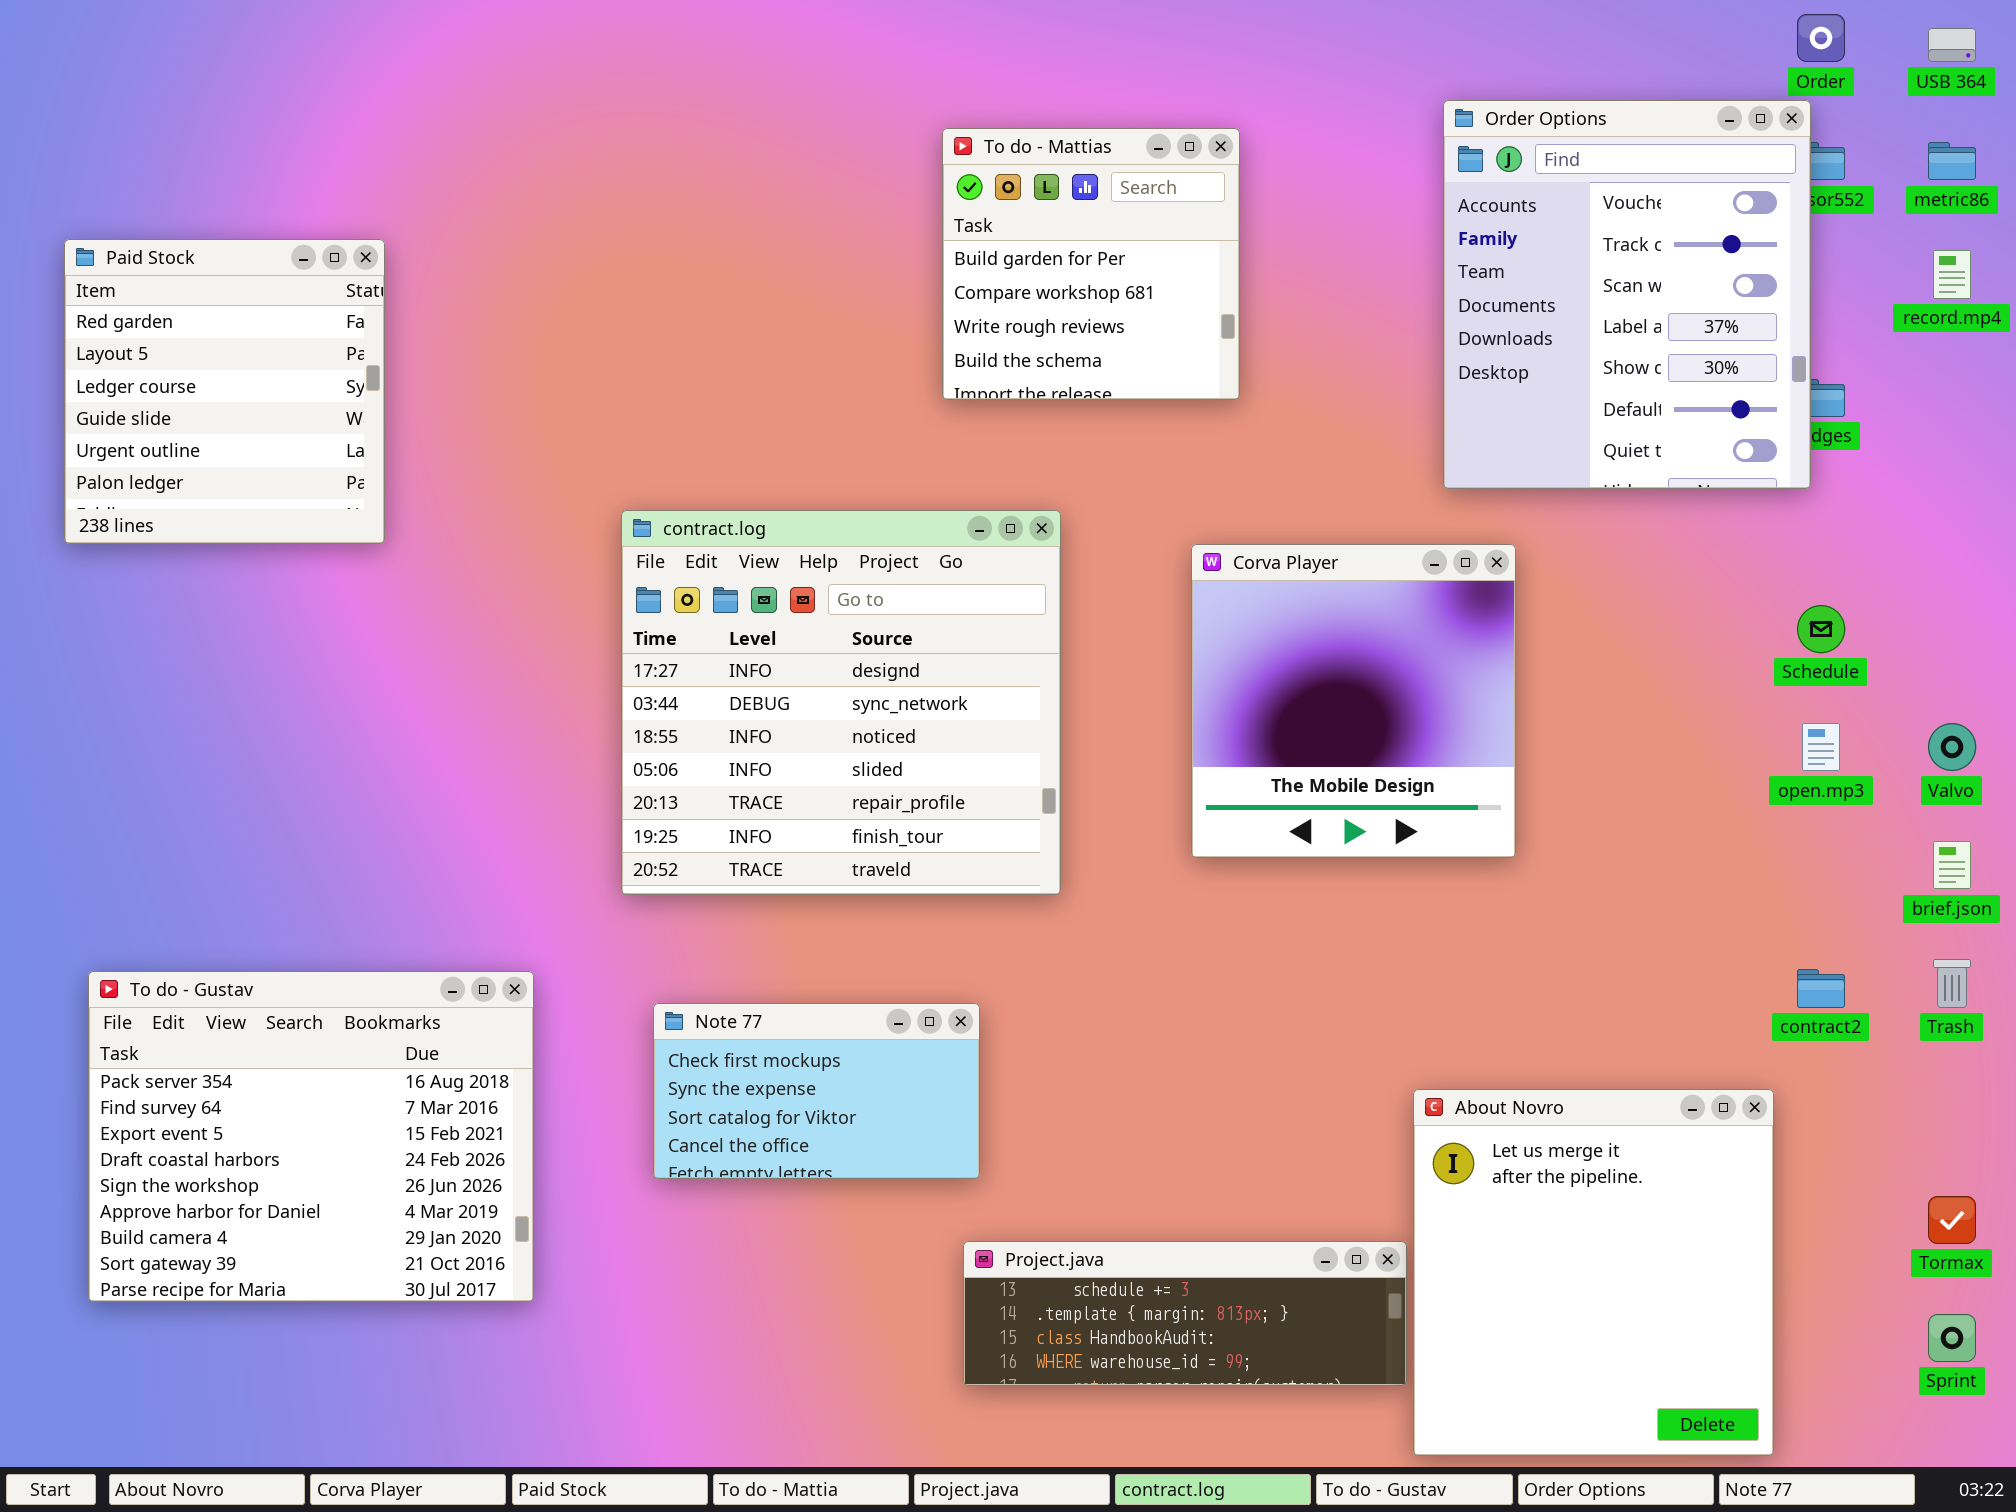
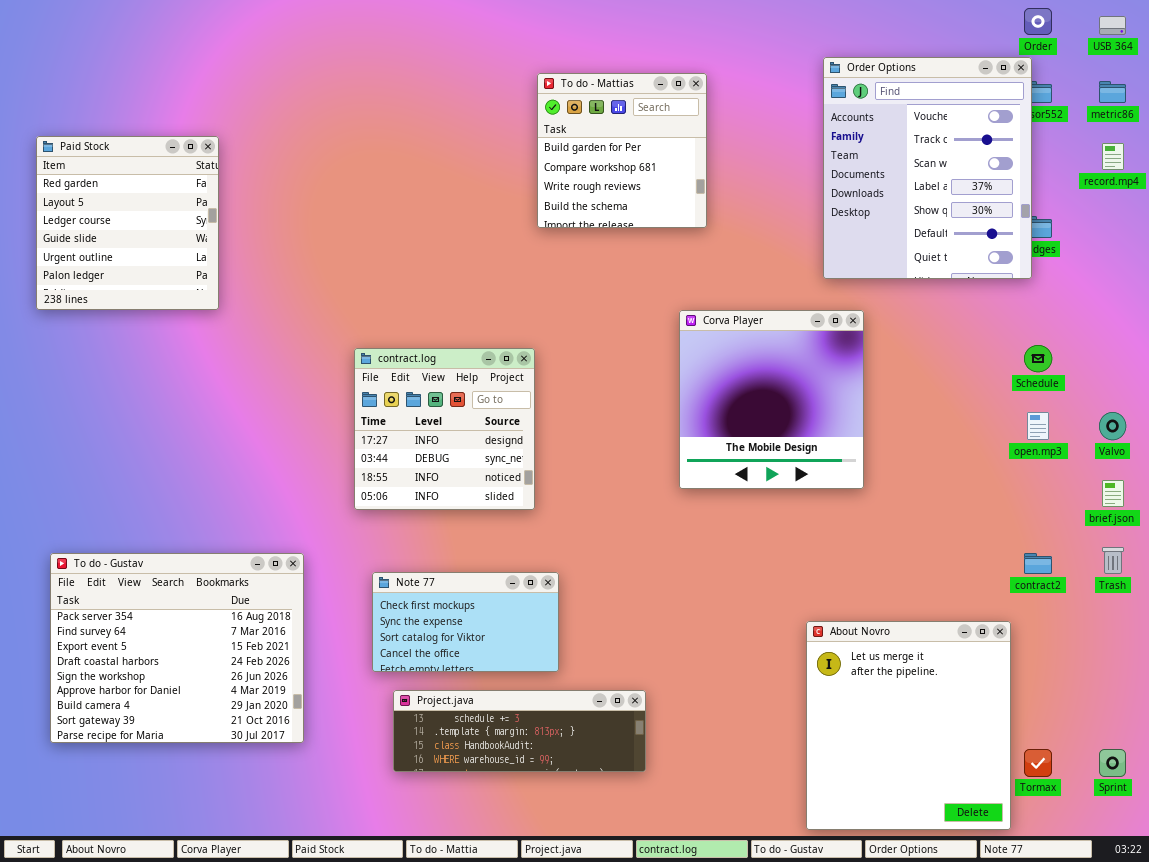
contract.log: [621,510,1061,895] -> [354,348,535,510], resized
Tormax: [1928,1196,1976,1244] -> [1024,749,1052,777], moved
Project.java: [963,1241,1407,1386] -> [393,690,646,772], moved

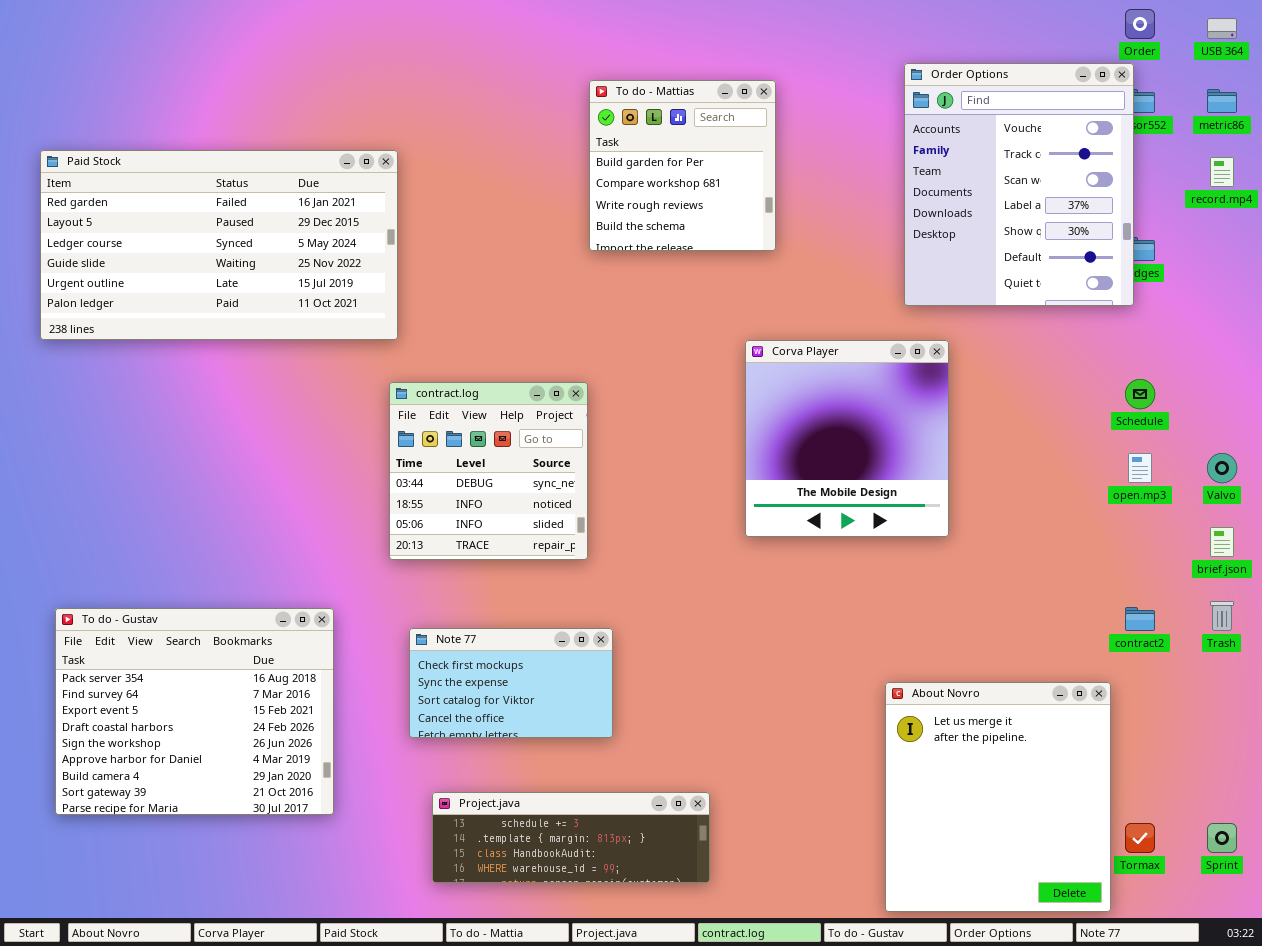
Paid Stock: [36,136,219,310] -> [40,150,398,340], resized
contract.log: [354,348,535,510] -> [389,382,588,560], scrolled down 1 row
Project.java: [393,690,646,772] -> [432,792,710,883], moved

